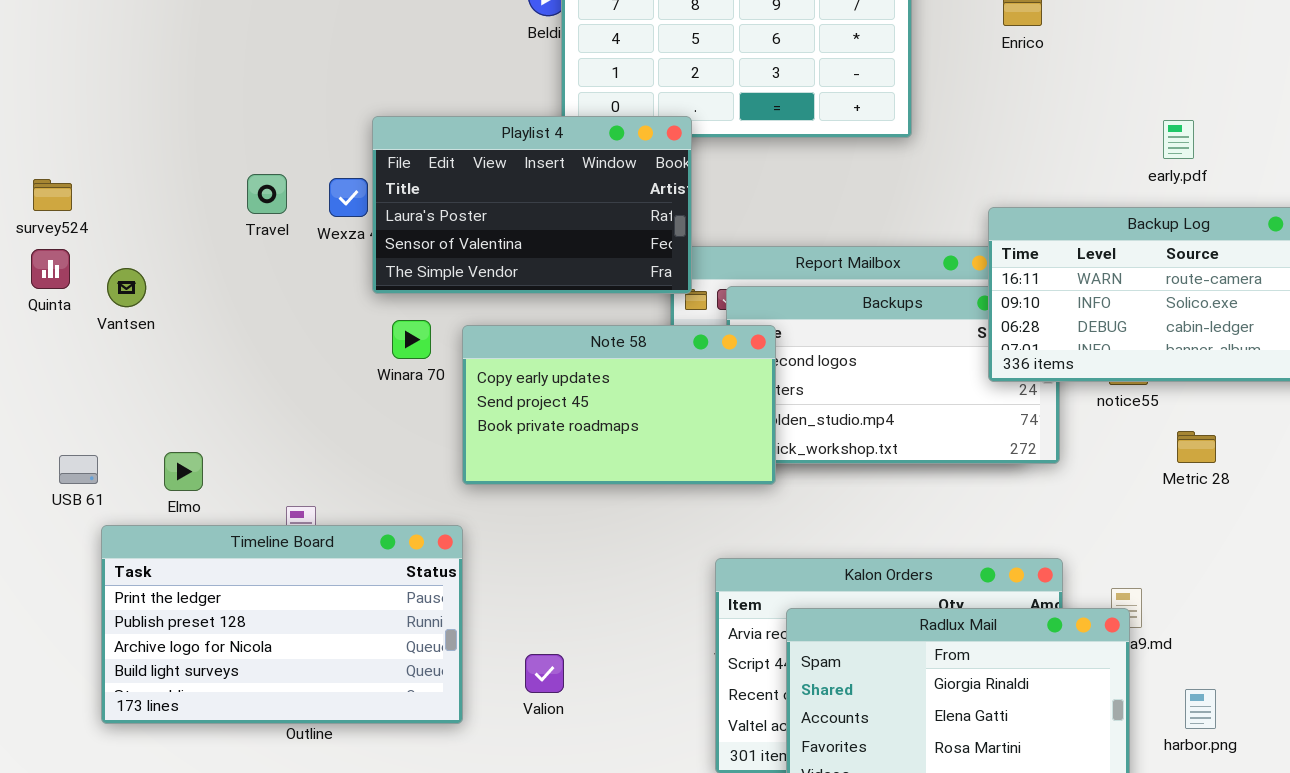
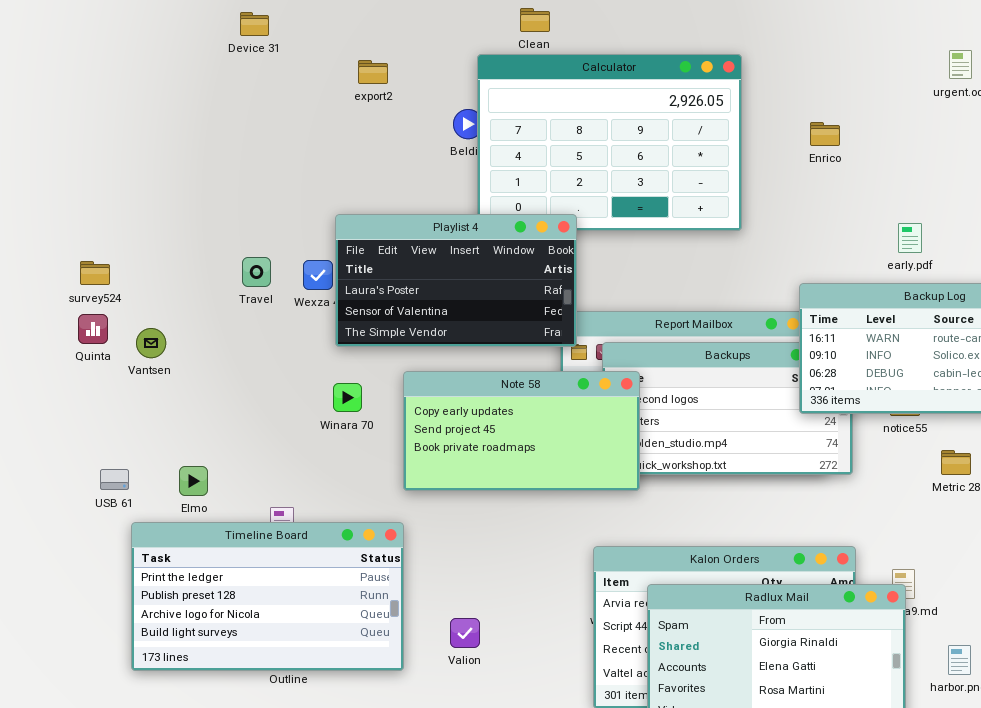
early.pdf: [1163,120,1194,159] -> [898,223,922,253], moved
Winara 70: [392,320,431,359] -> [333,383,362,412], moved

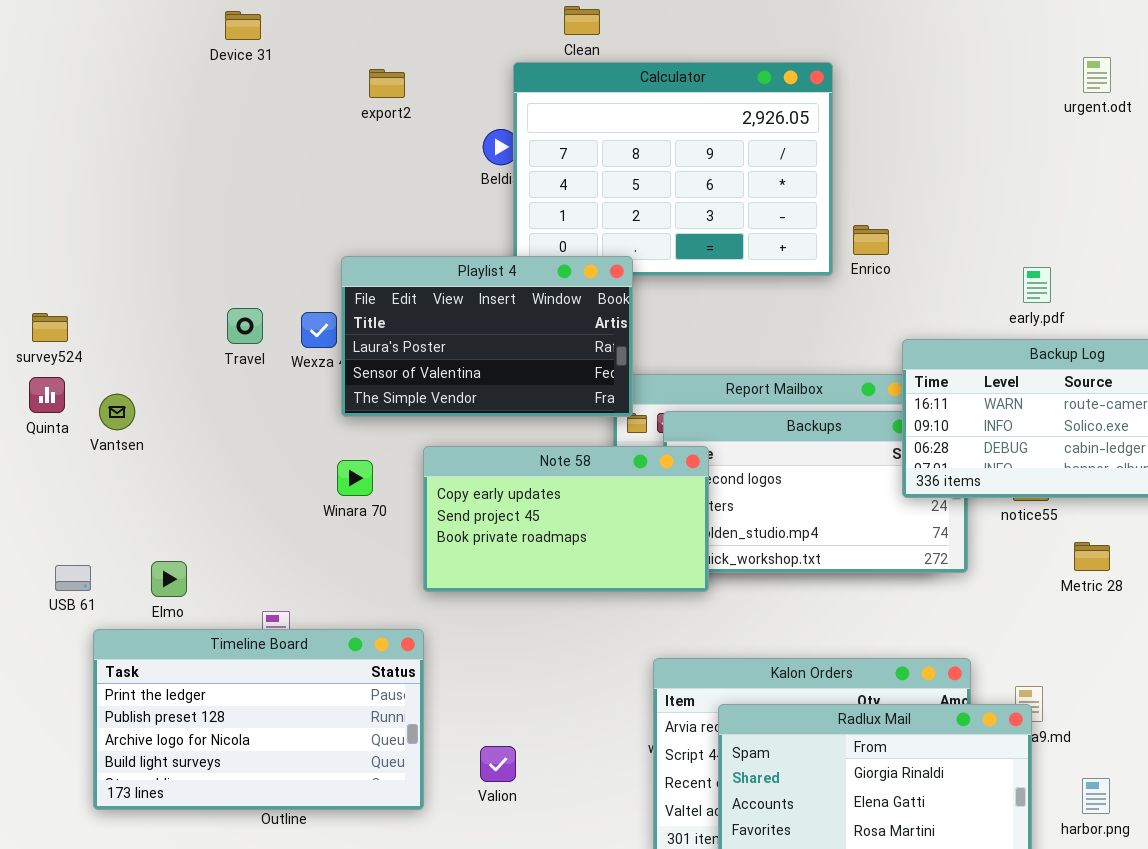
Enrico: [810,122,840,146] -> [853,225,889,255], moved

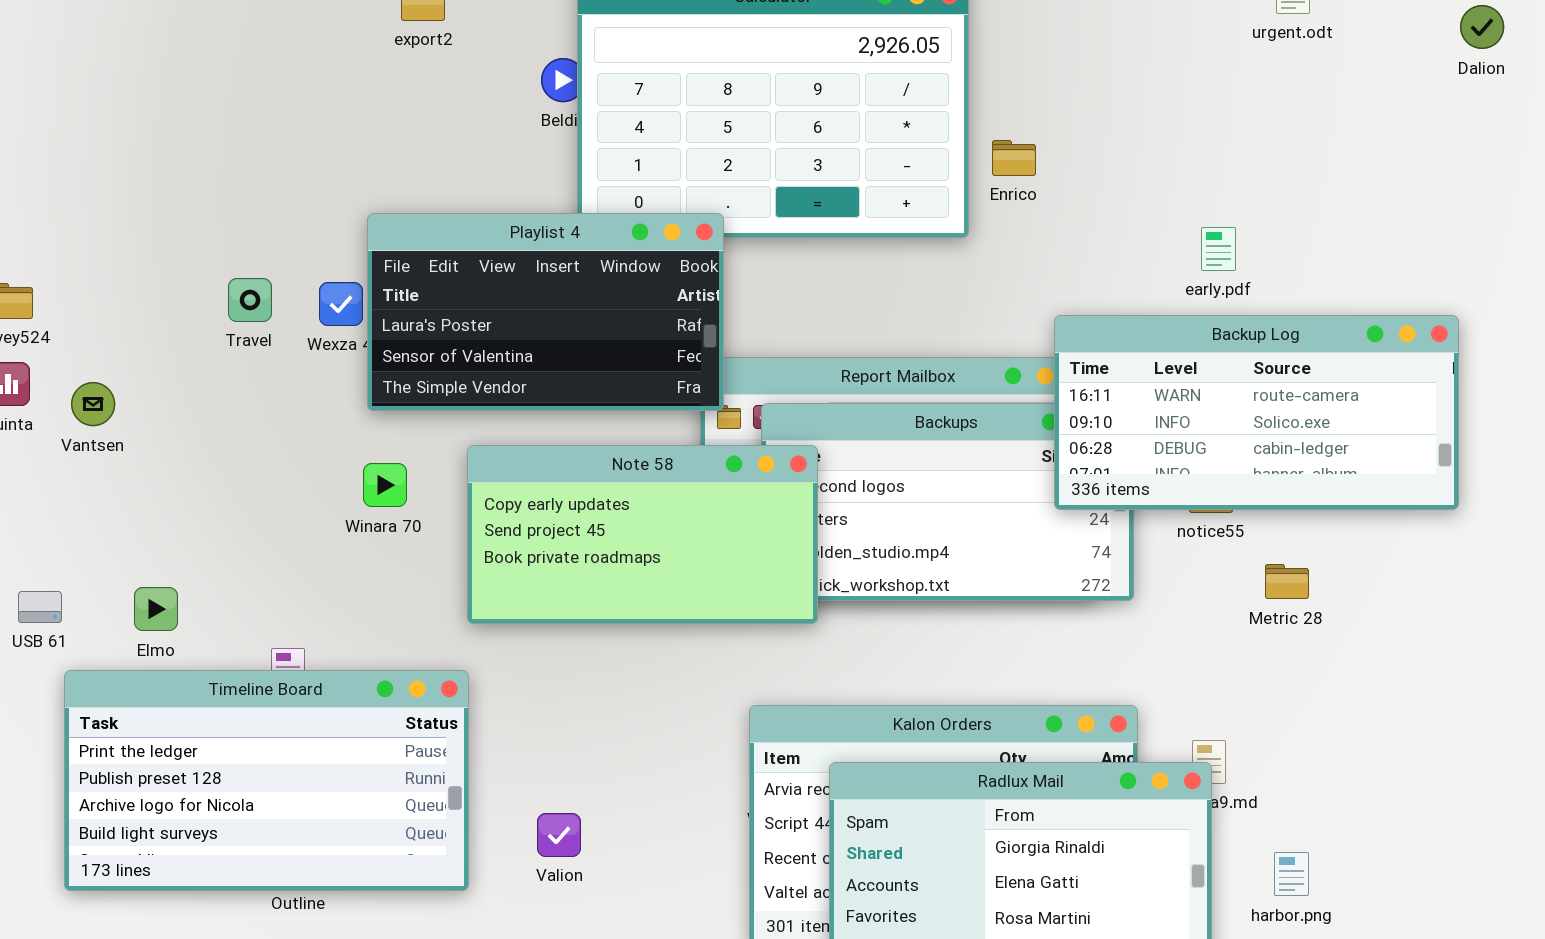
Enrico: [853,225,889,255] -> [992,140,1036,176], moved

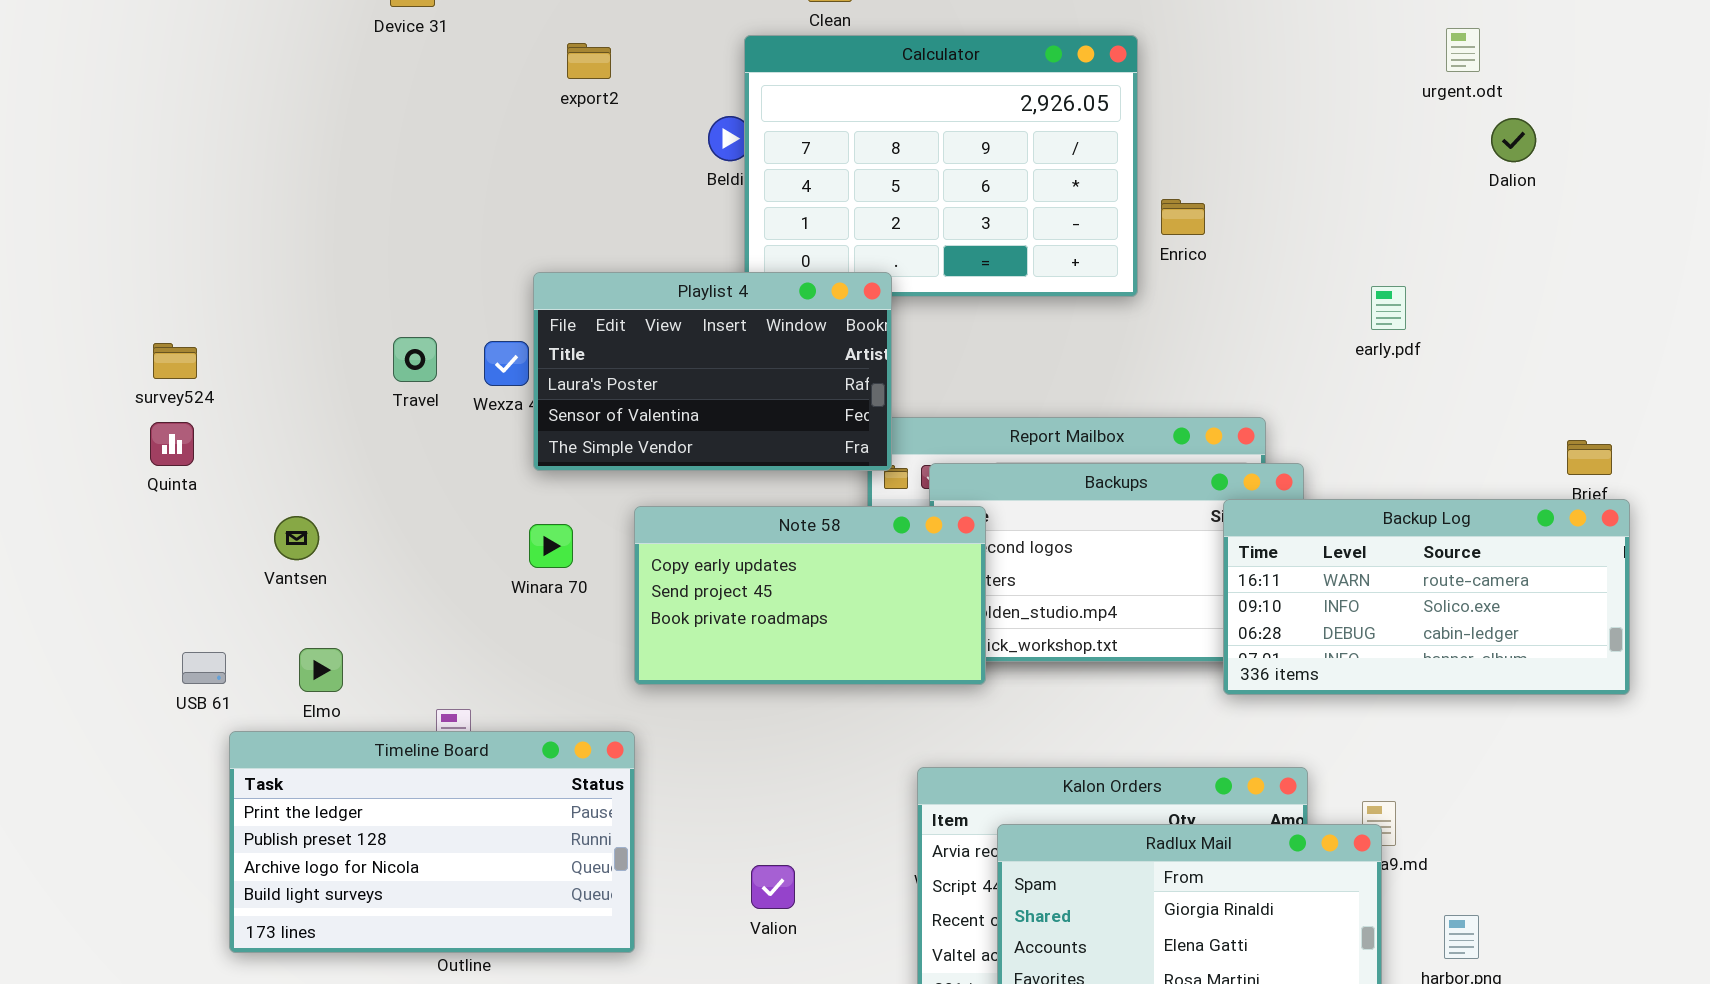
Dalion: [1460,5,1504,49] -> [1491,118,1536,162], moved
Backup Log: [1054,315,1459,510] -> [1223,499,1630,695], moved
Vantsen: [71,382,115,426] -> [274,516,319,560], moved
Valion: [537,813,581,857] -> [751,865,795,909], moved

